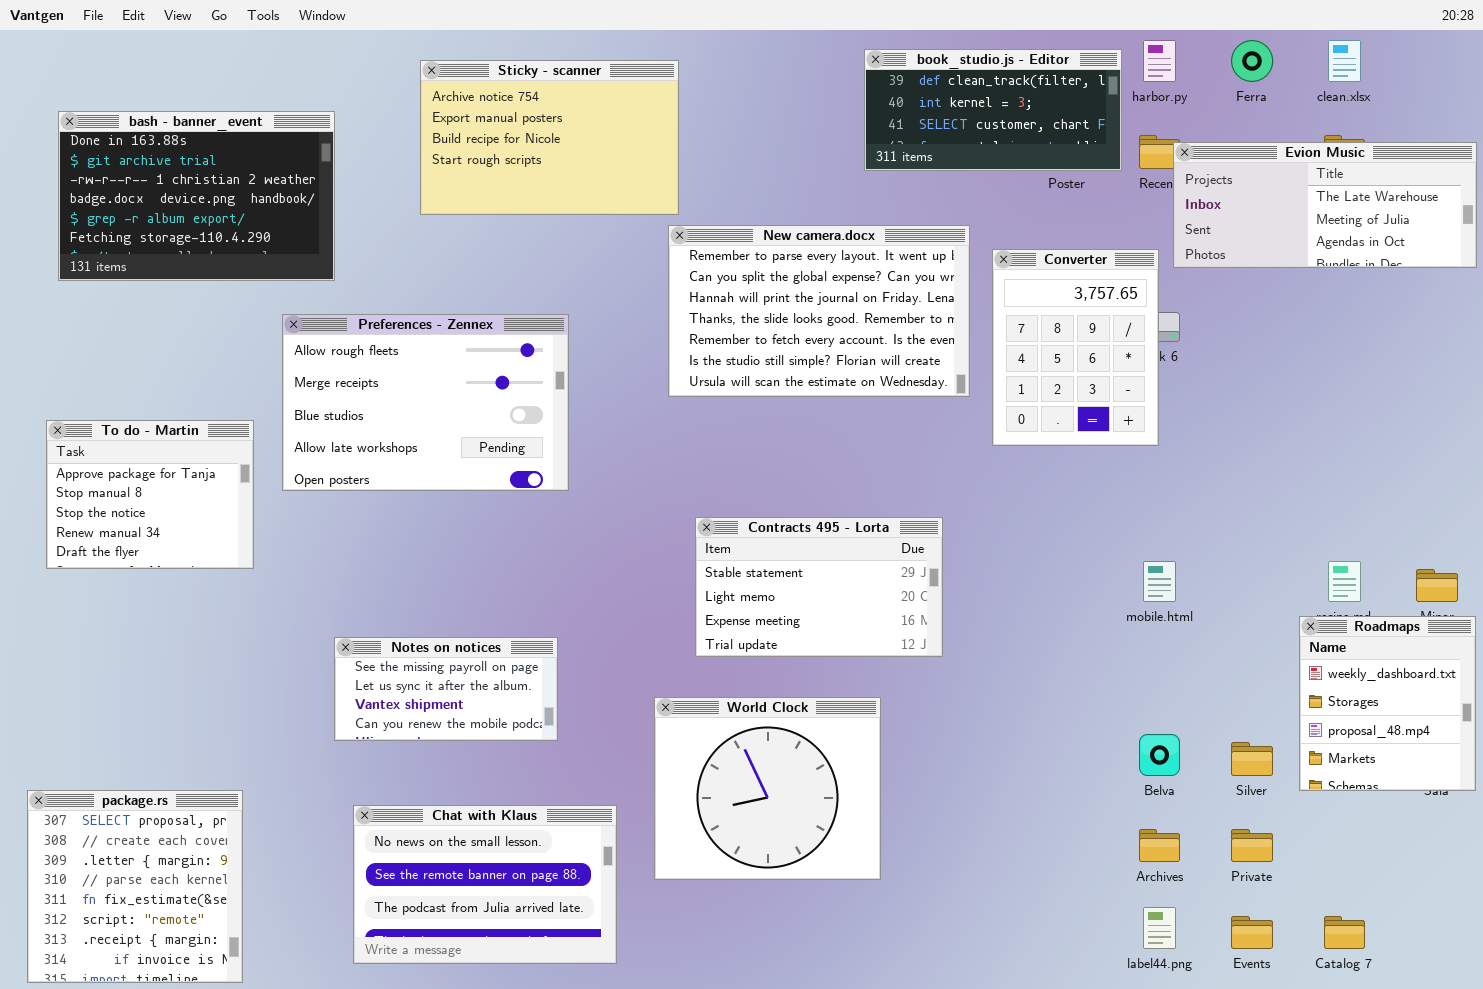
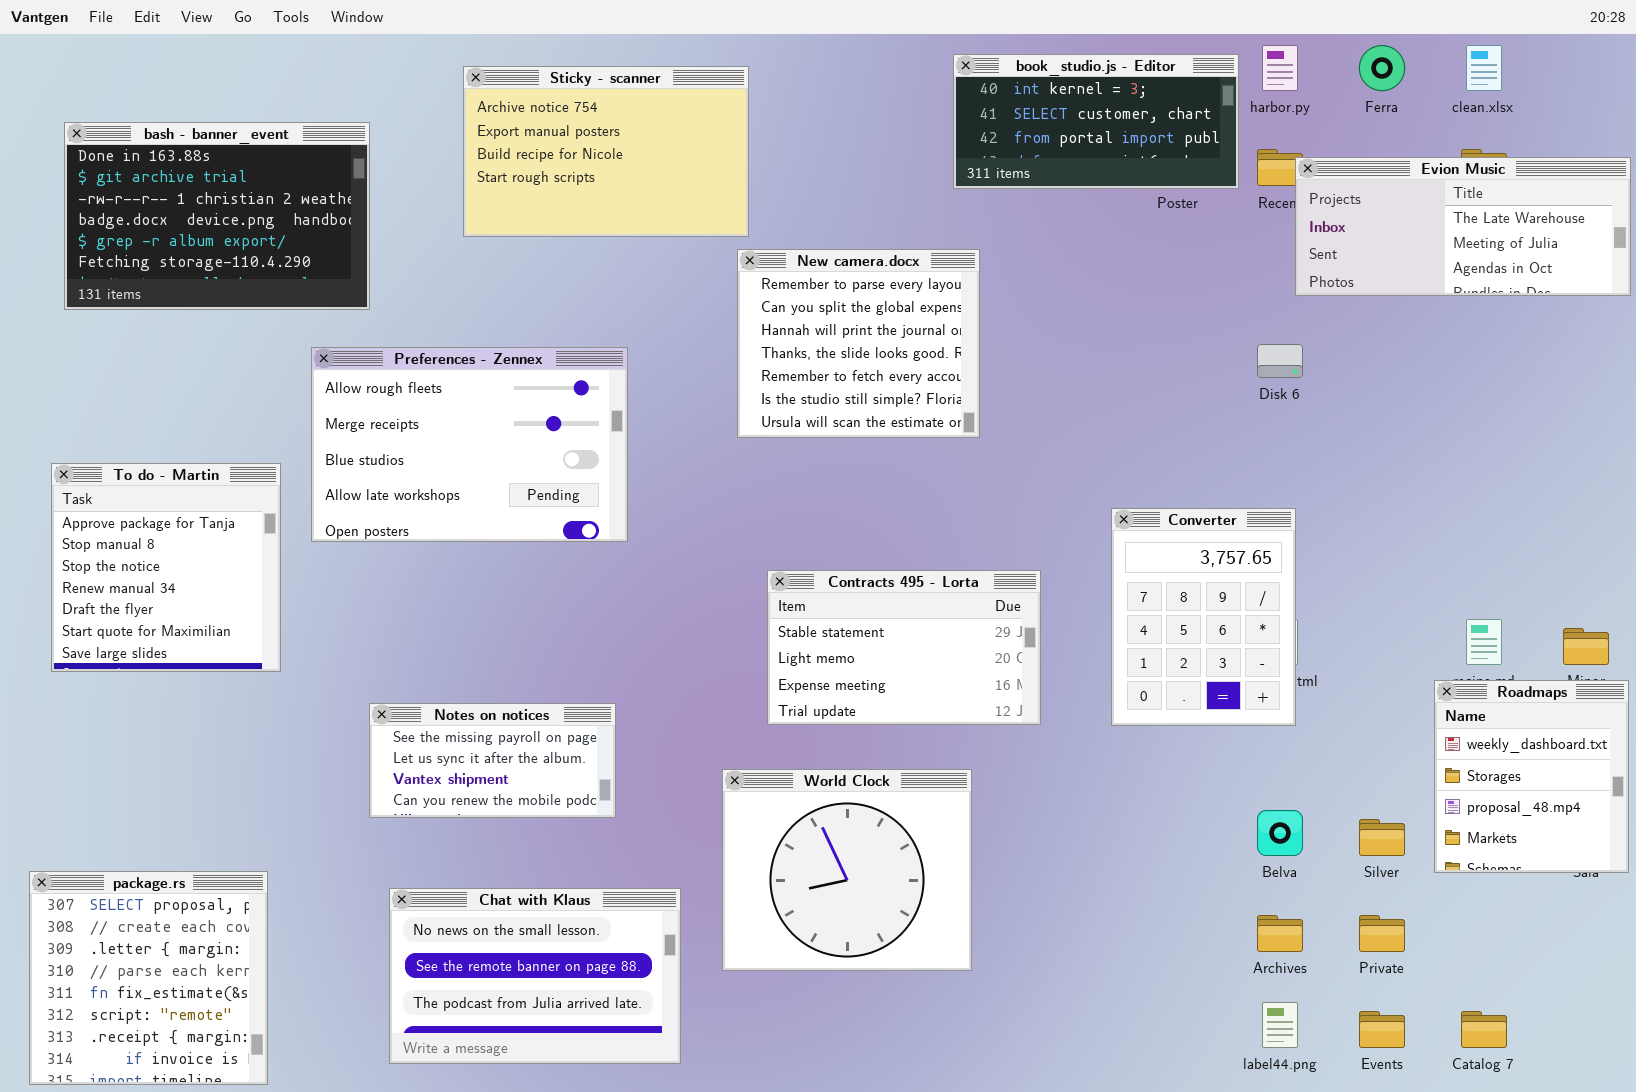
book_studio.js - Editor: [864,49,1122,171] -> [953,54,1239,189], scrolled down 1 row
New camera.docx: [668,225,970,397] -> [737,249,980,438], resized
Converter: [992,249,1159,446] -> [1111,508,1296,726], moved
To do - Martin: [46,420,254,569] -> [51,463,281,672], resized

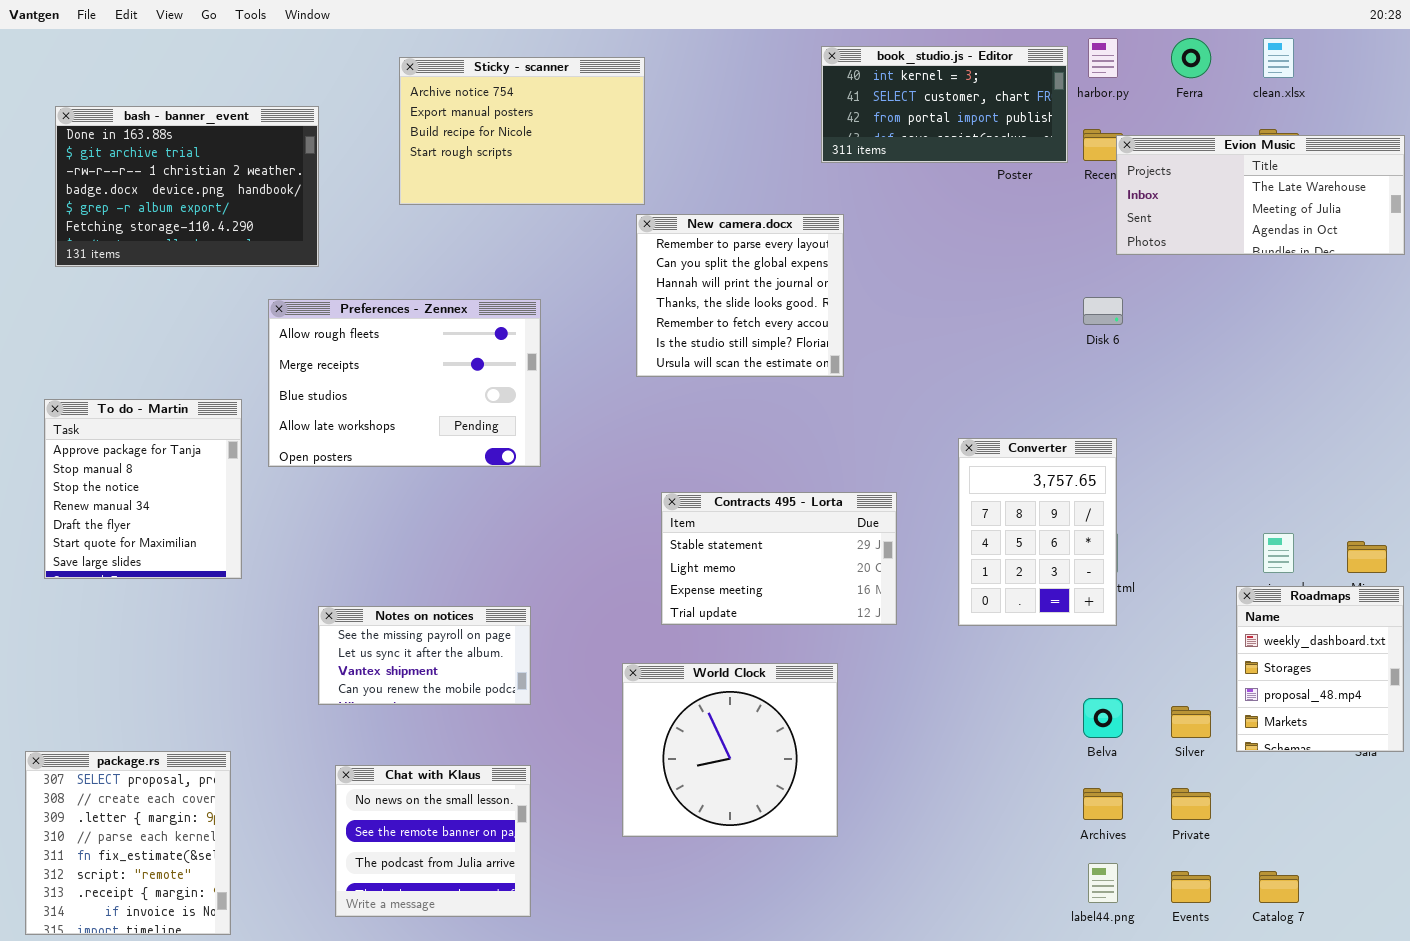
Chat with Klaus: [389,888,681,1064] -> [335,765,531,917], resized

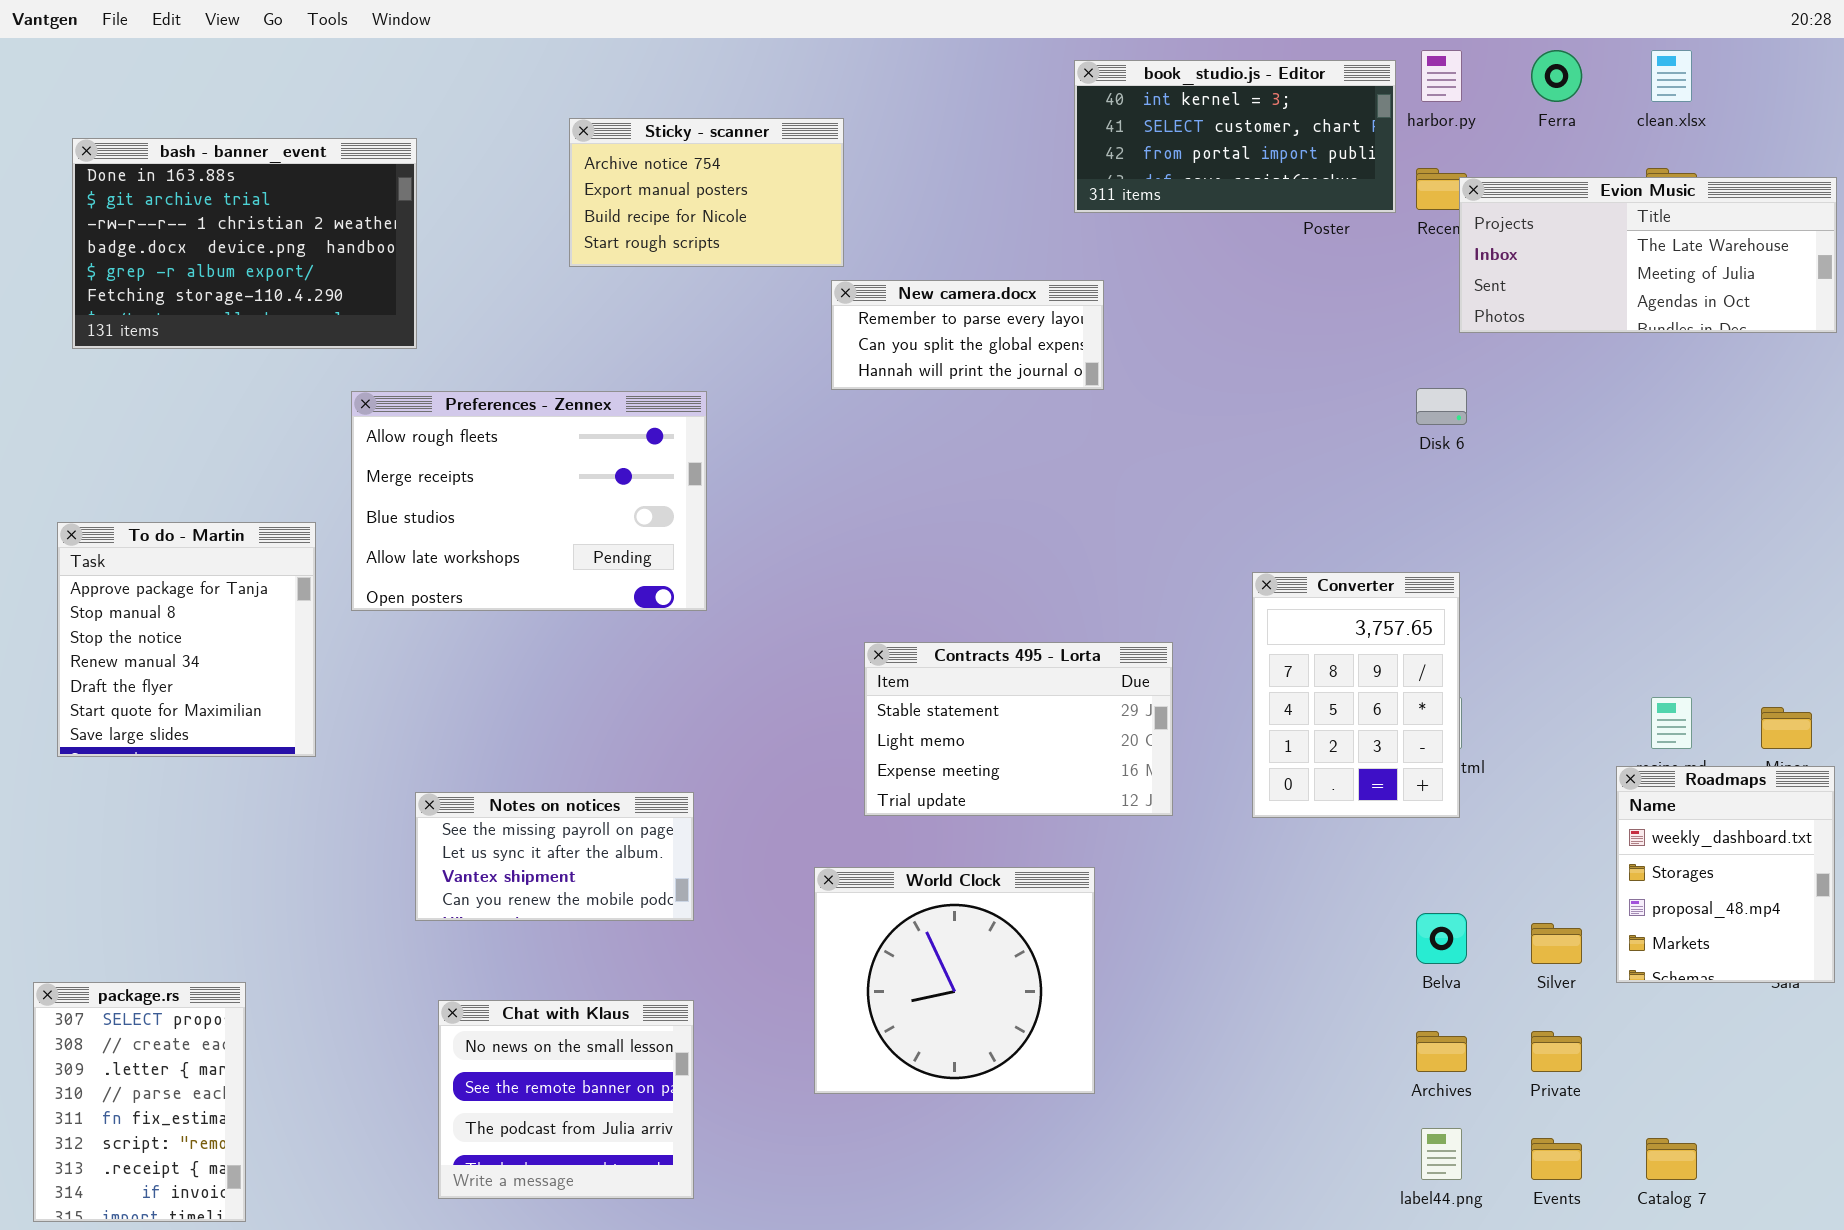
Sticky - scanner: [399,57,645,205] -> [569,118,844,267], resized
New camera.docx: [636,214,844,377] -> [831,280,1104,390], resized
package.rs: [25,751,231,935] -> [33,982,246,1222], resized

